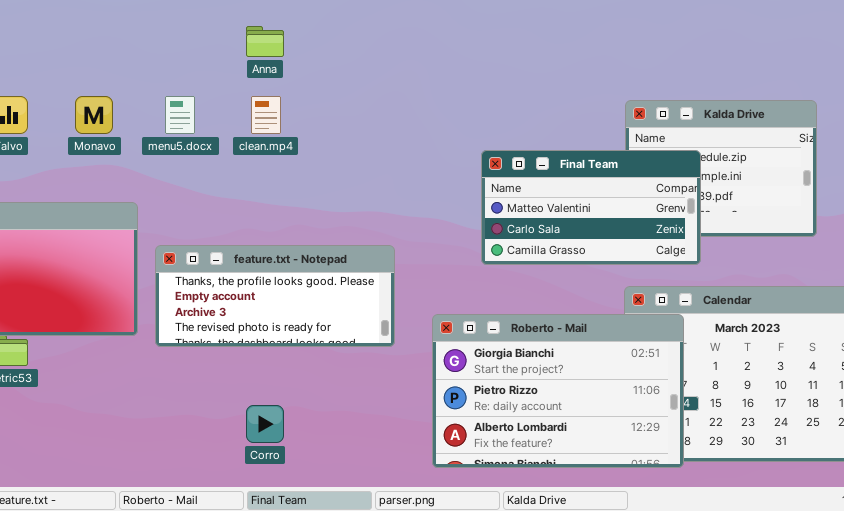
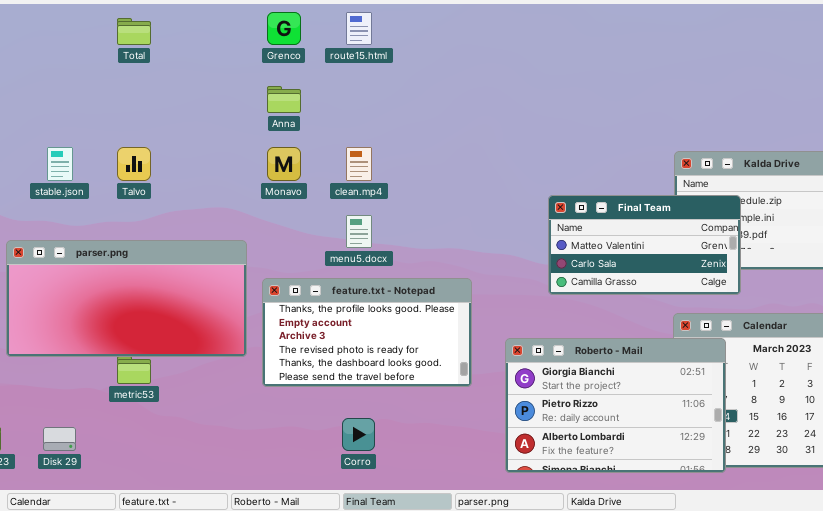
Anna: [246,26,284,57] -> [267,86,301,113], moved
Monavo: [75,96,113,134] -> [267,147,301,181], moved
menu5.docx: [165,96,195,134] -> [346,215,372,248], moved
feature.txt - Notepad: [155,245,395,347] -> [262,278,472,387], resized

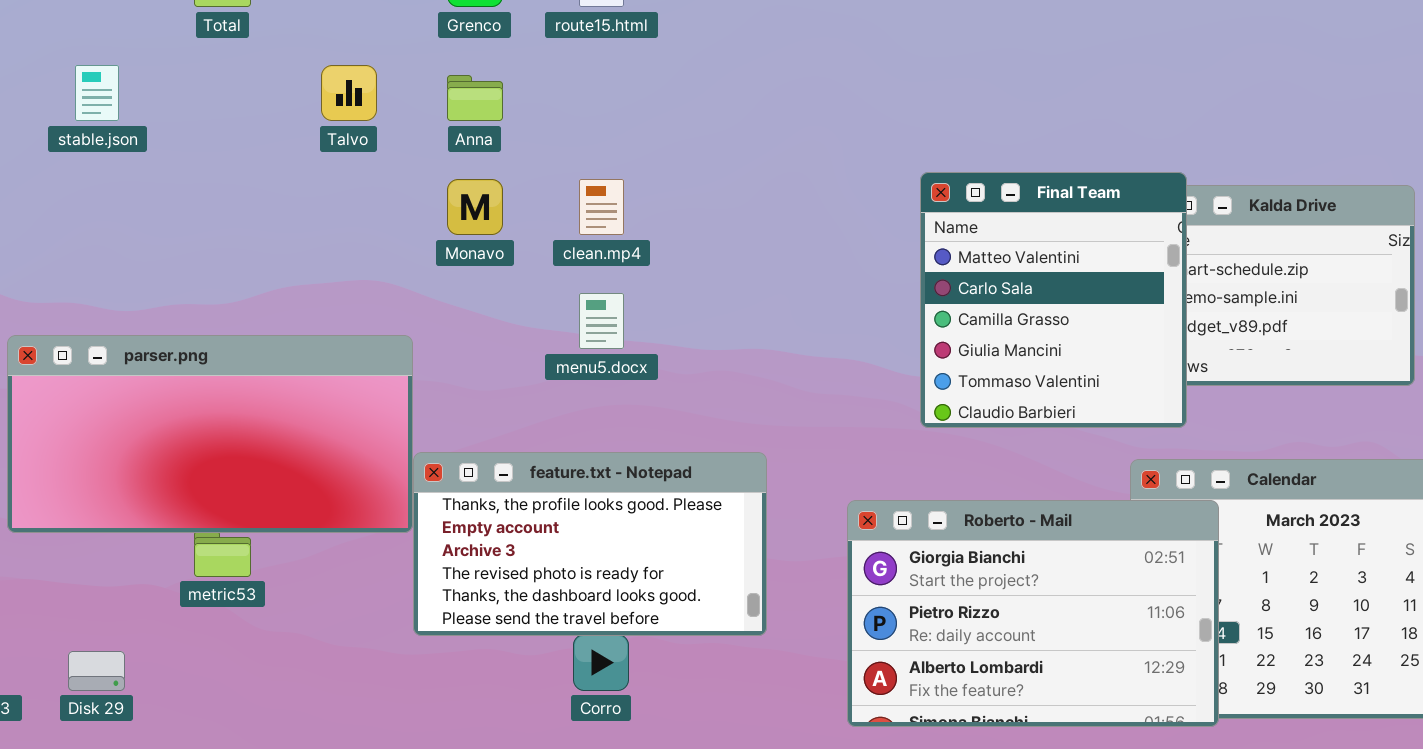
stable.json: [47,147,73,181] -> [75,65,119,121], moved
Talvo: [117,147,151,181] -> [321,65,377,121], moved
Final Team: [548,195,741,295] -> [920,172,1187,428], resized
feature.txt - Notepad: [262,278,472,387] -> [413,452,767,636], moved

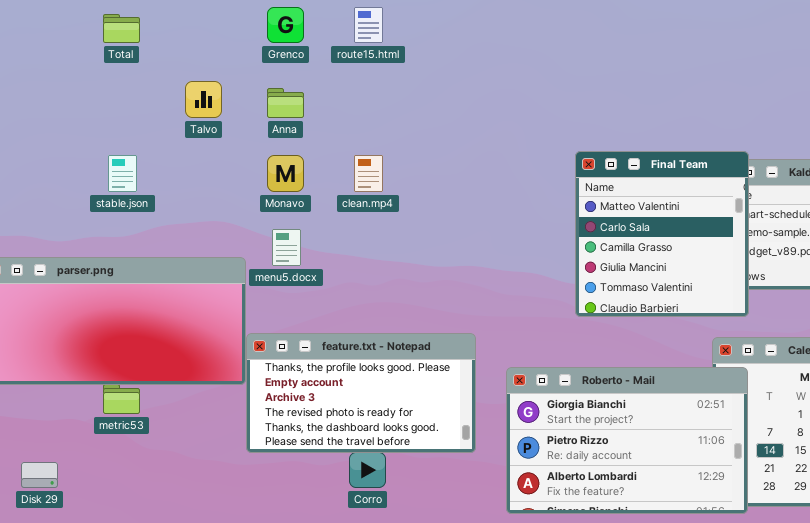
stable.json: [75,65,119,121] -> [108,155,137,192], moved
menu5.docx: [579,293,624,349] -> [272,229,301,266], moved
Roberto - Mail: [847,500,1219,727] -> [506,367,748,514], moved

